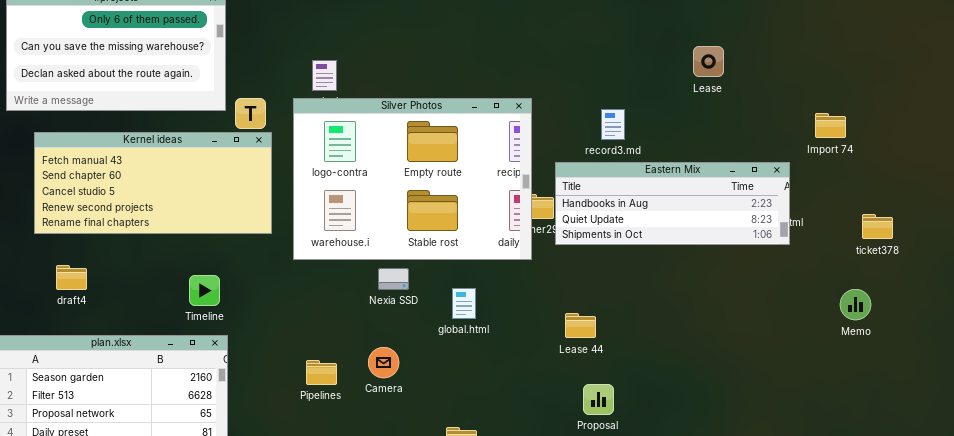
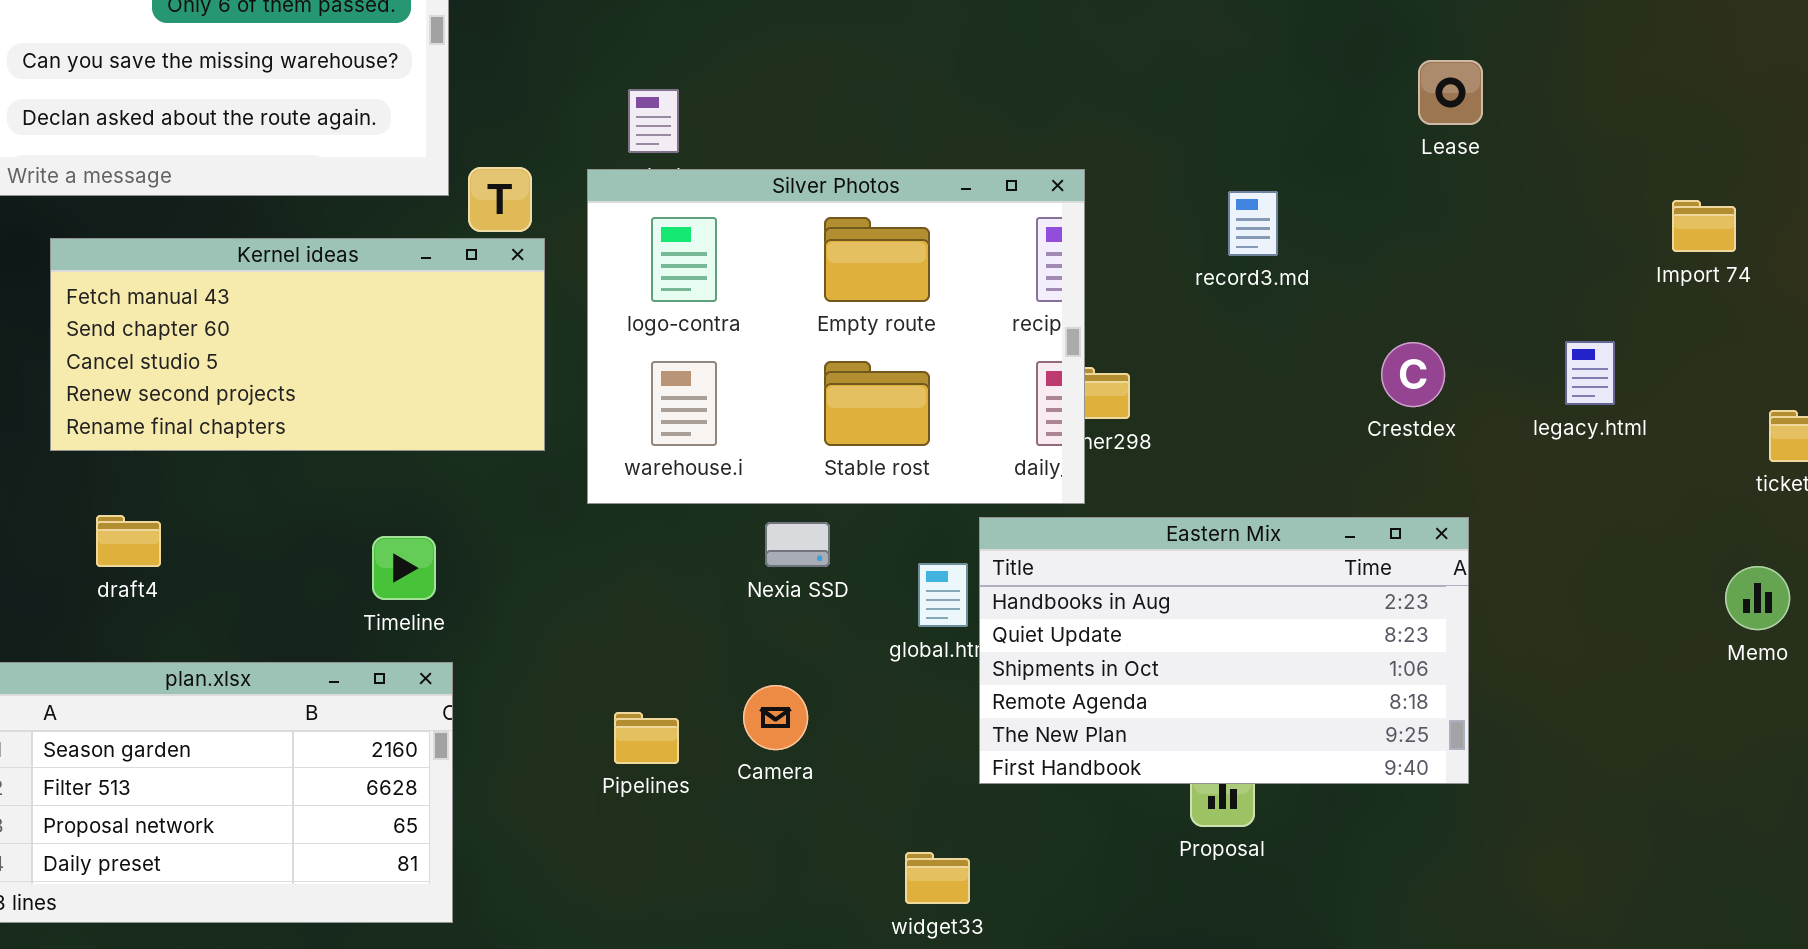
Eastern Mix: [555,162,790,245] -> [979,517,1469,784], moved, resized

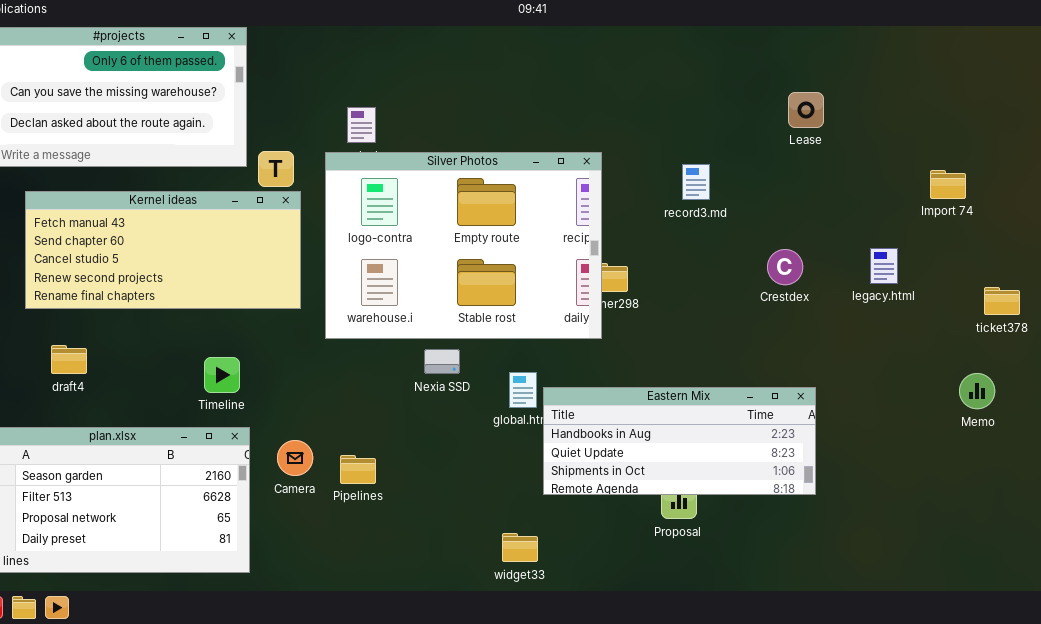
Eastern Mix: [979,517,1469,784] -> [543,387,816,495], resized
Camera: [743,685,808,750] -> [277,440,313,476], moved

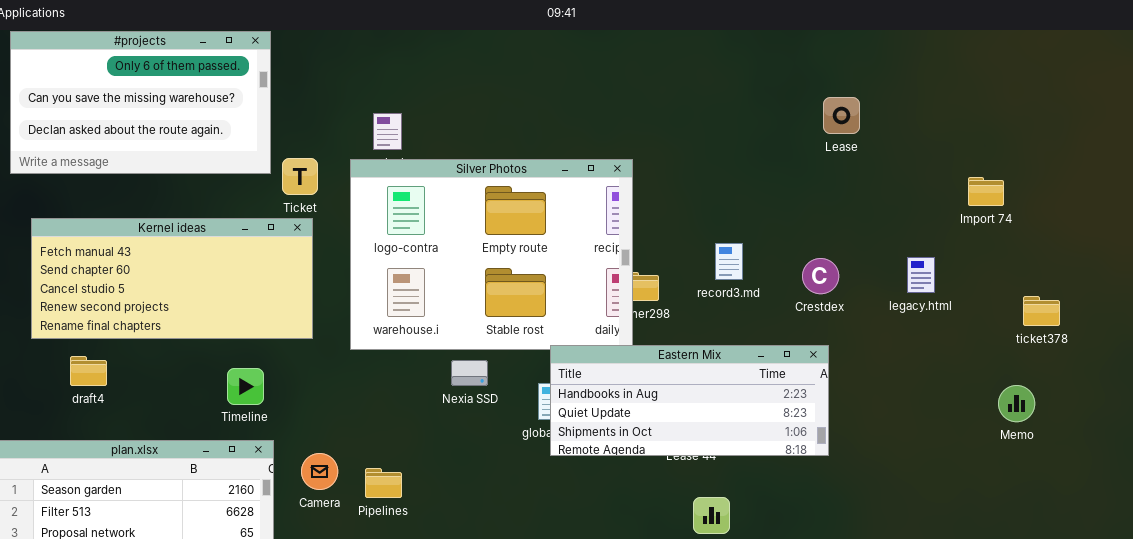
record3.md: [682,164,710,200] -> [715,243,743,280], moved
Kernel ideas: [25,191,301,309] -> [31,218,313,339], moved
Eastern Mix: [543,387,816,495] -> [550,345,829,456], moved

